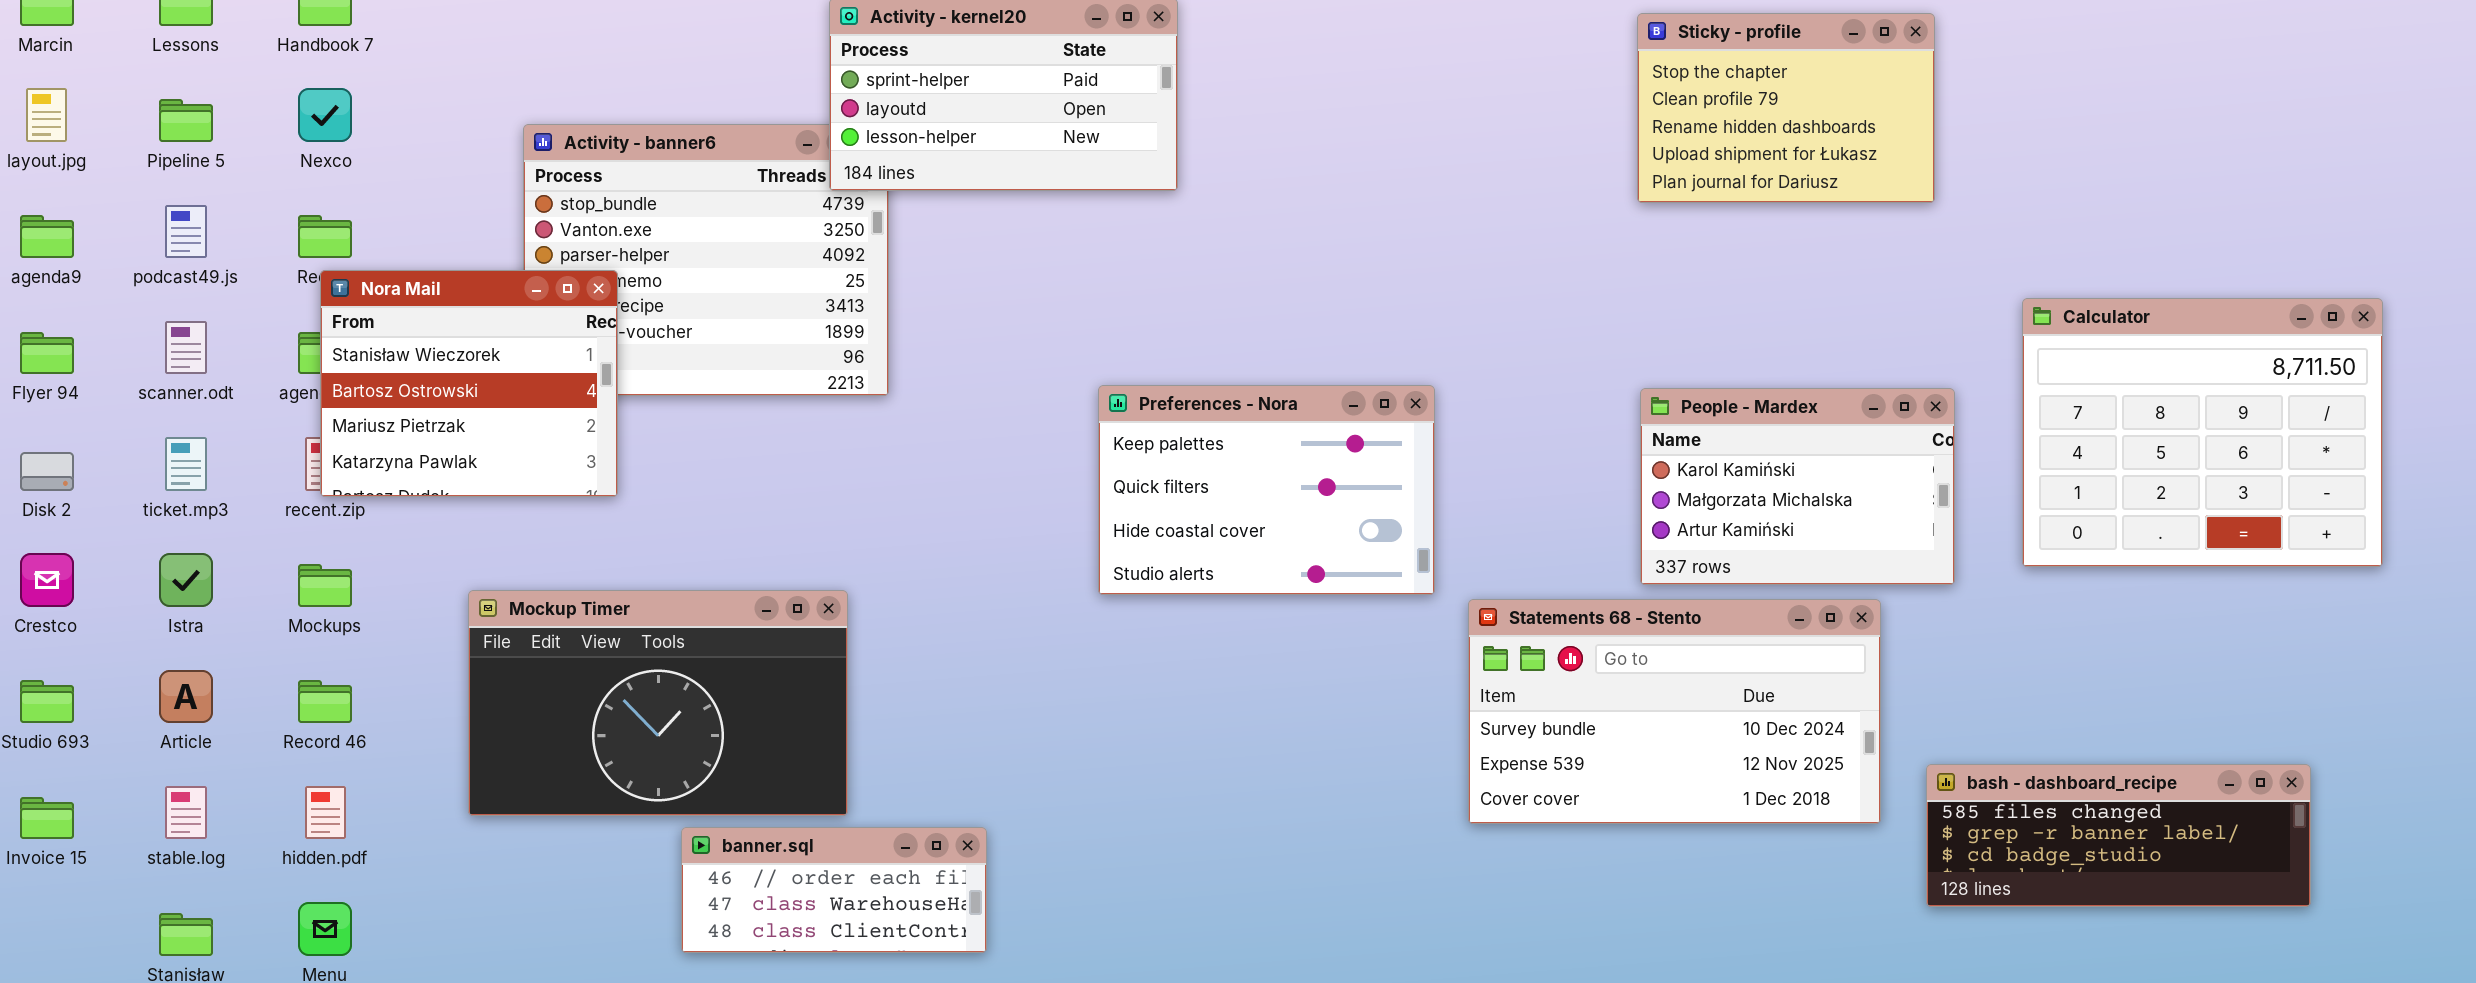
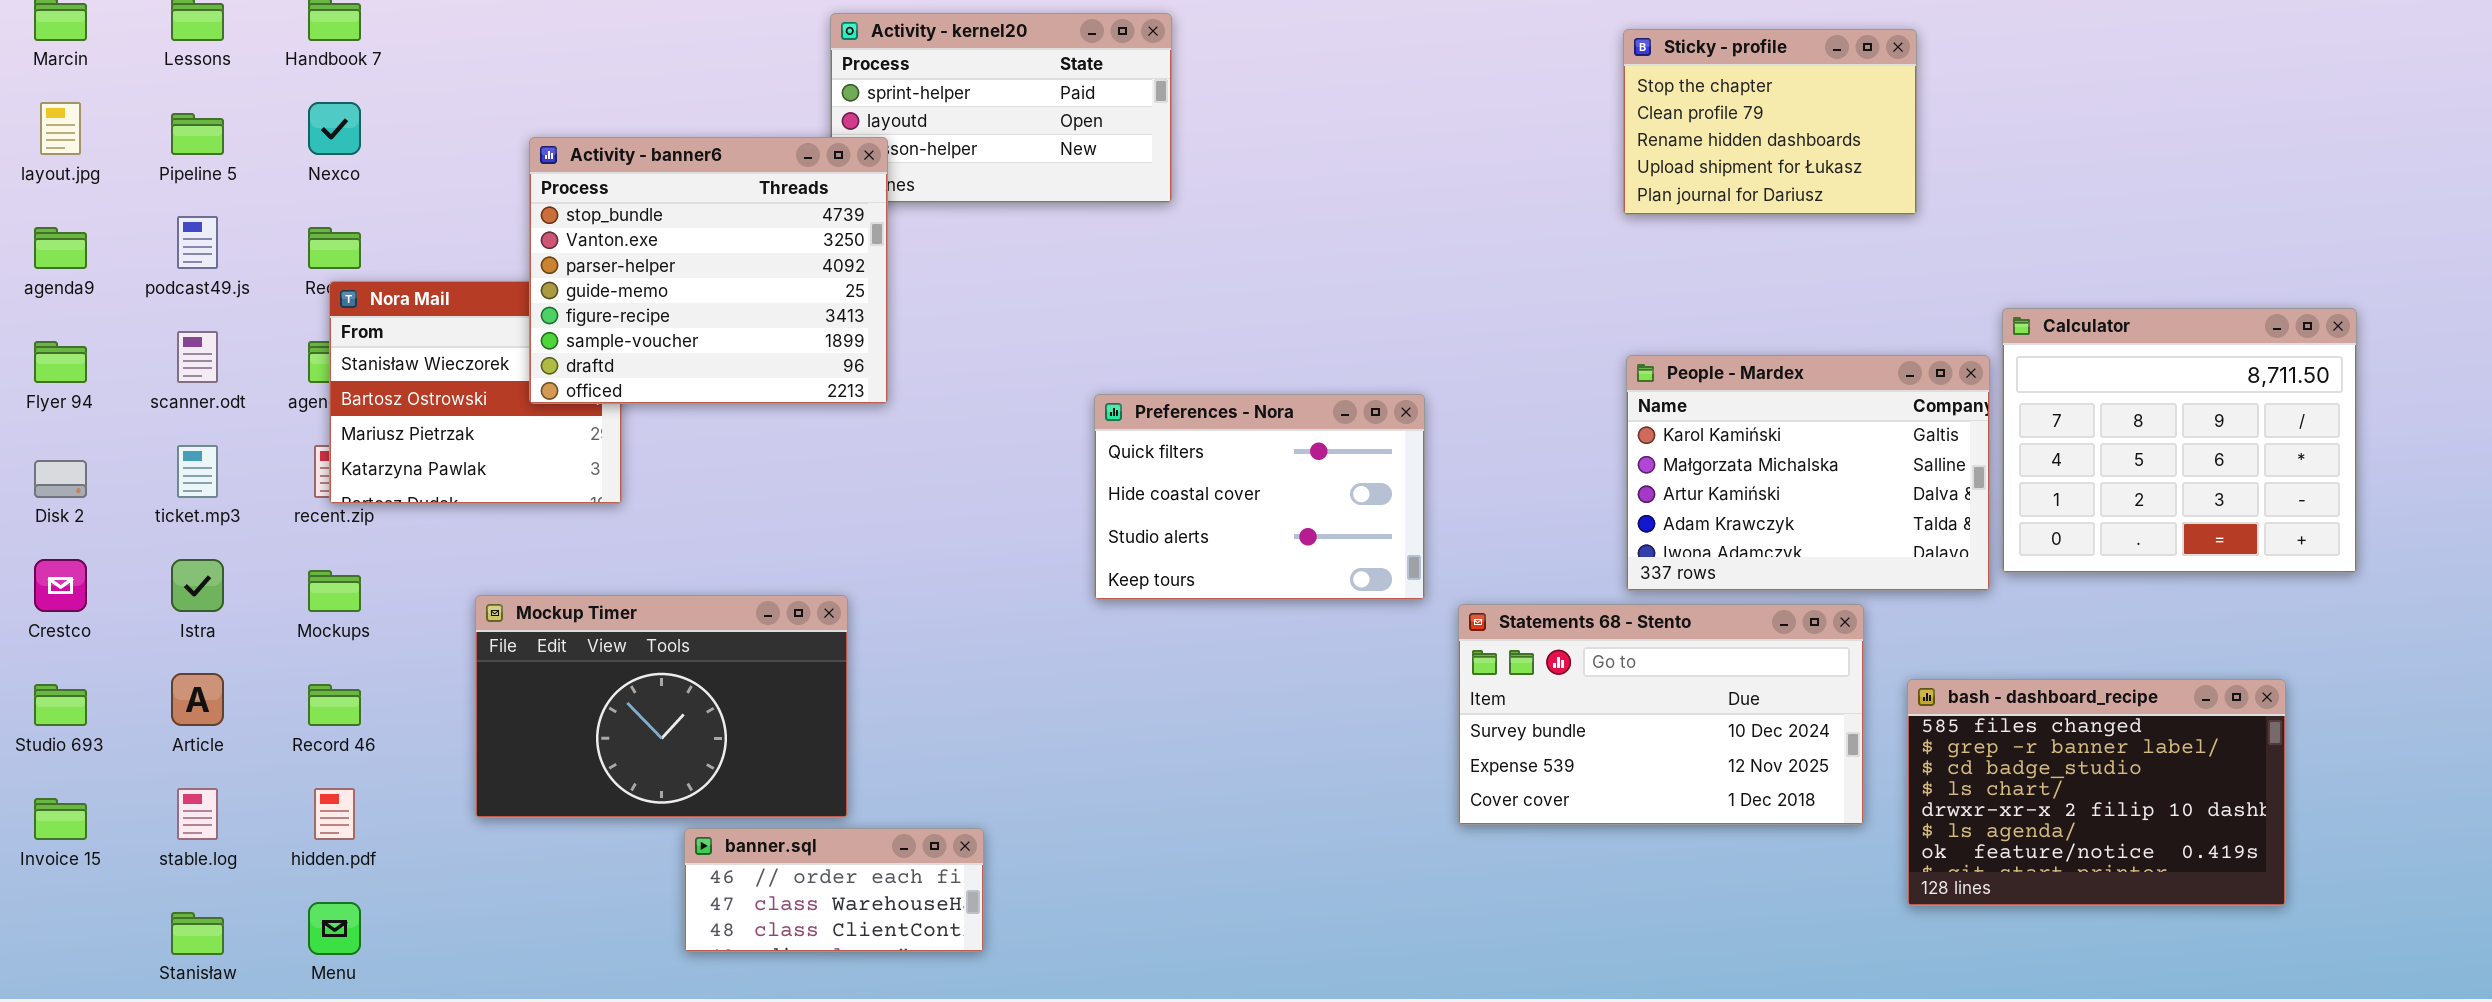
Activity - banner6: [523,124,889,396] -> [529,137,888,404], raised
Preferences - Nora: [1098,385,1435,595] -> [1094,394,1425,600], scrolled down 1 row
People - Mardex: [1640,388,1955,585] -> [1626,355,1990,591], resized
bash - dashboard_recipe: [1926,764,2311,907] -> [1907,679,2286,906], resized

